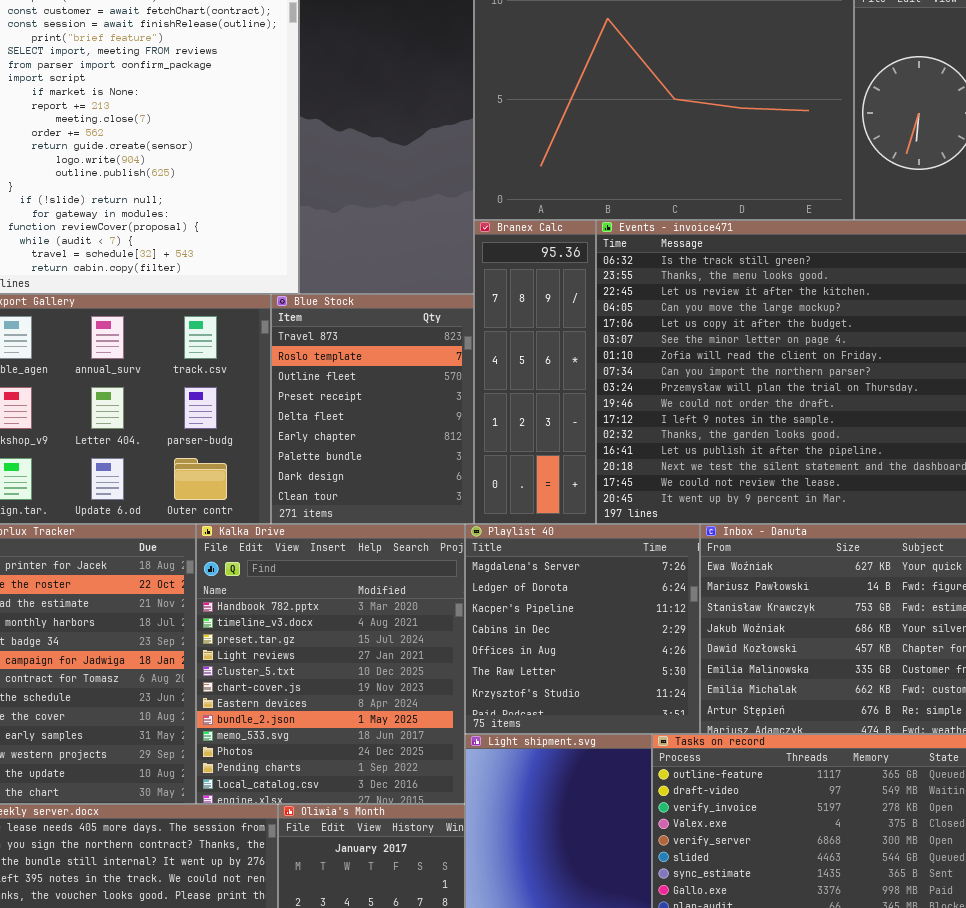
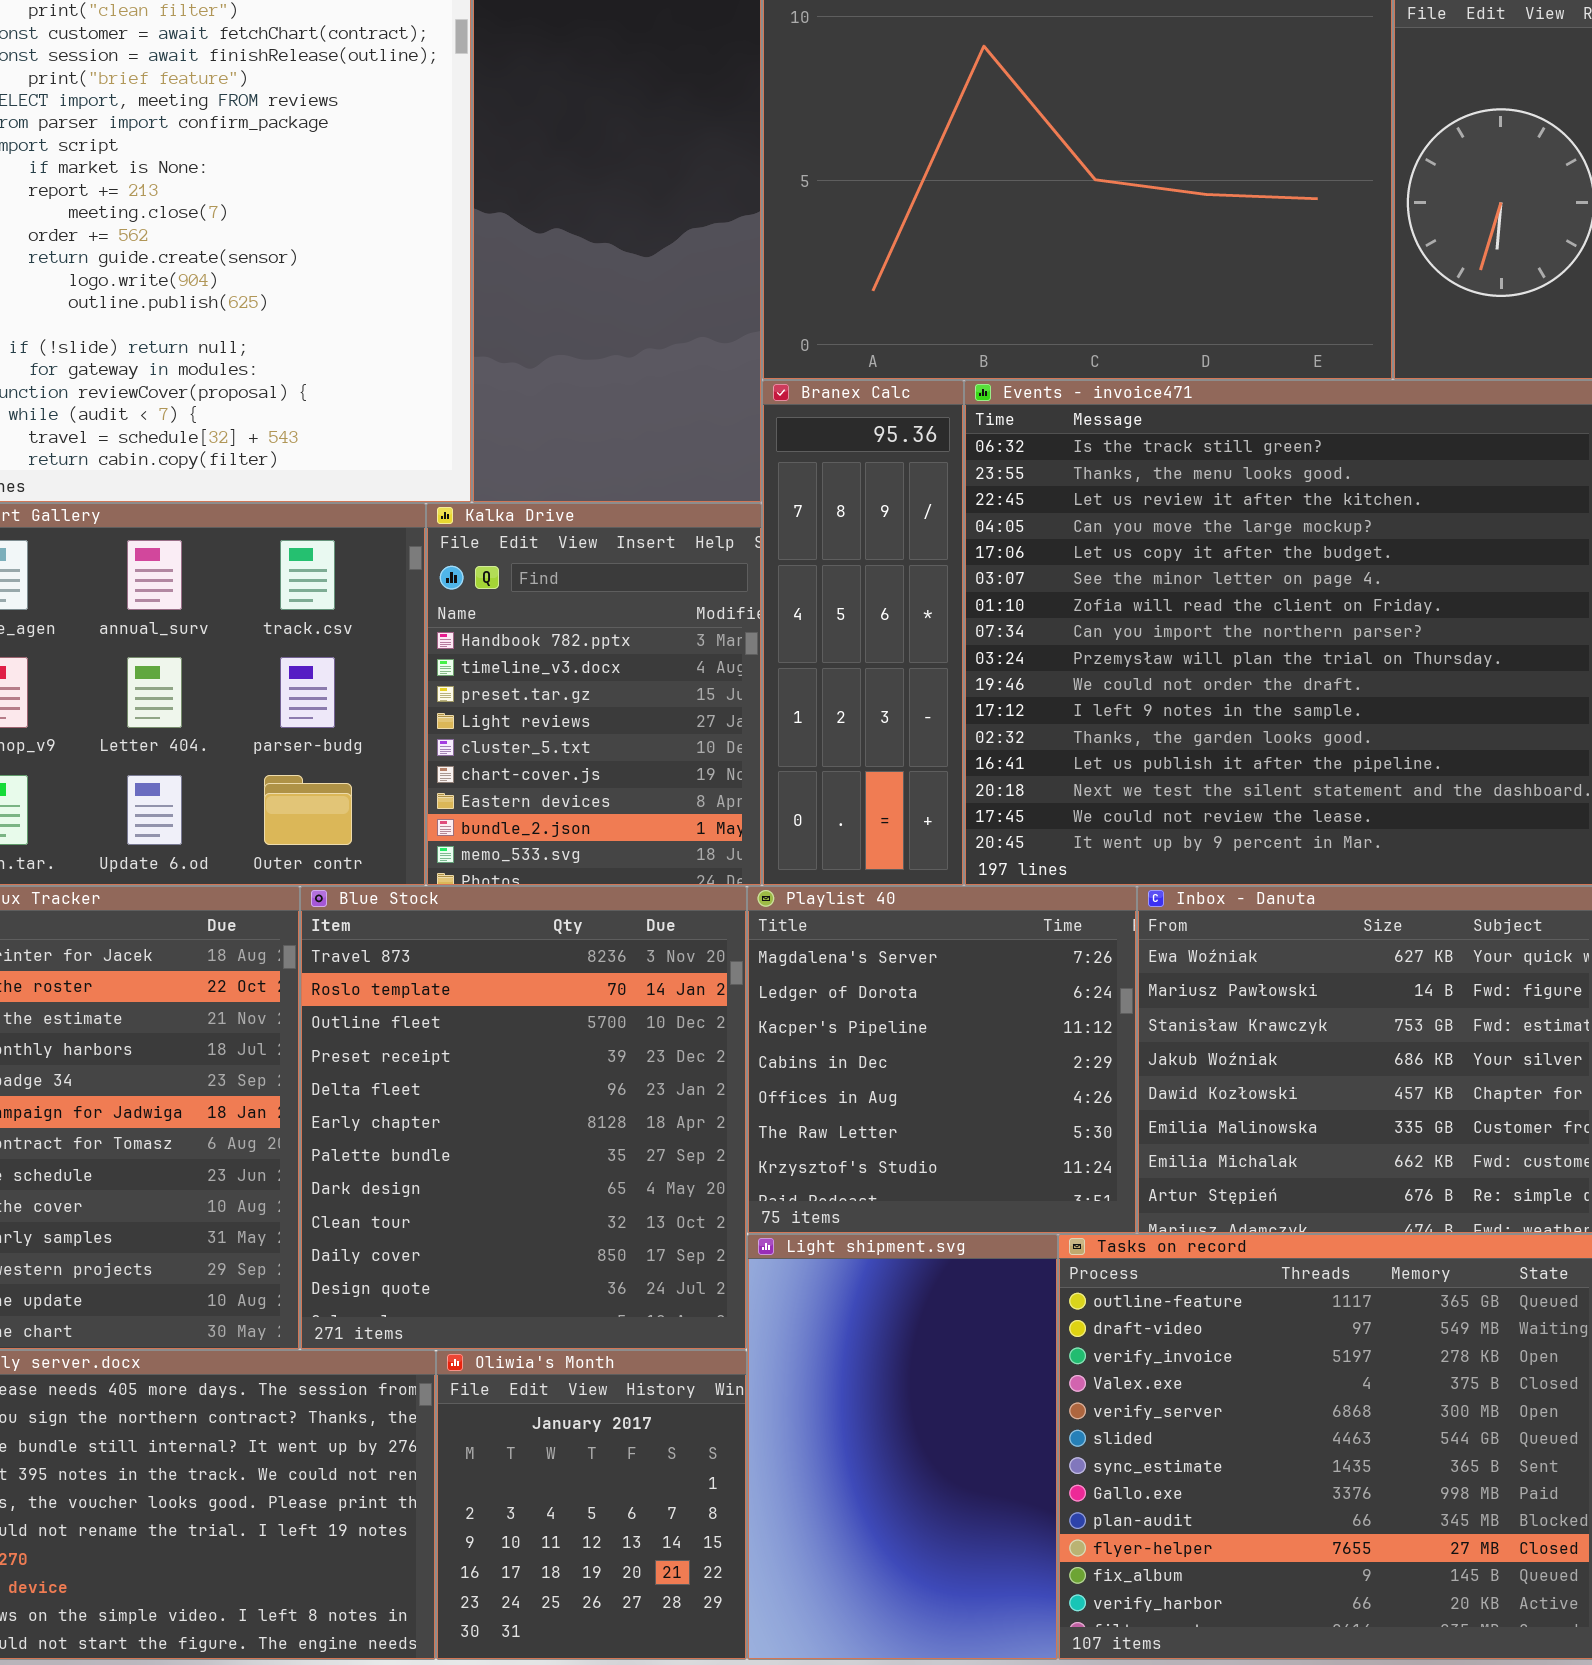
Blue Stock: [271,294,474,524] -> [300,886,747,1350], moved, resized
Kalka Drive: [196,524,465,804] -> [426,503,762,886], moved, resized

